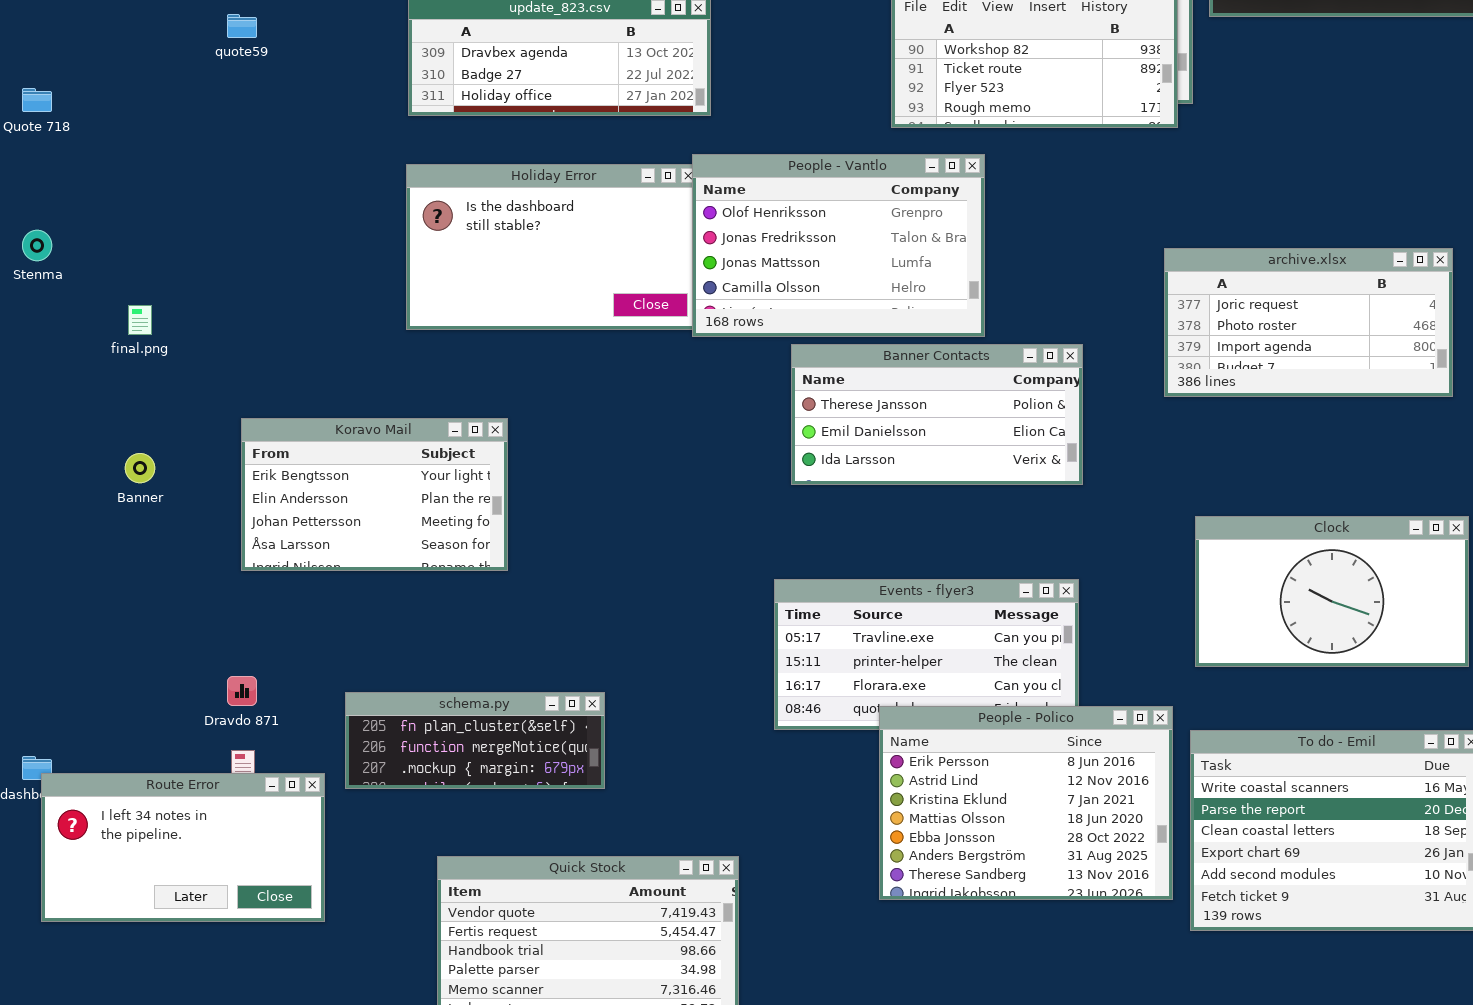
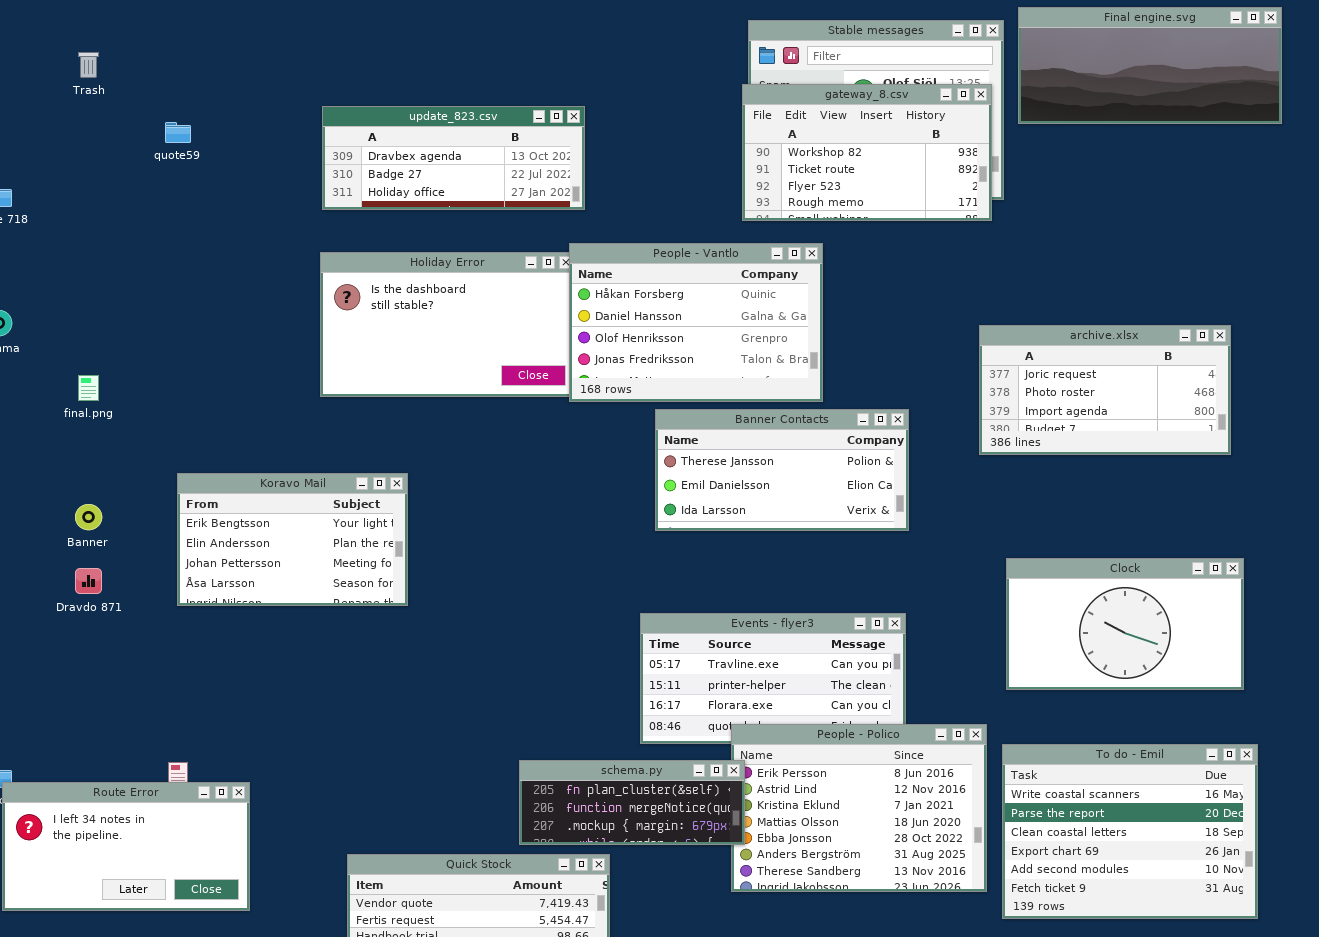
People - Vantlo: [692,154,985,337] -> [569,243,823,402], scrolled up 2 rows
Dravdo 871: [227,676,257,706] -> [75,568,102,594], moved
schema.py: [345,692,605,789] -> [519,760,745,845], moved

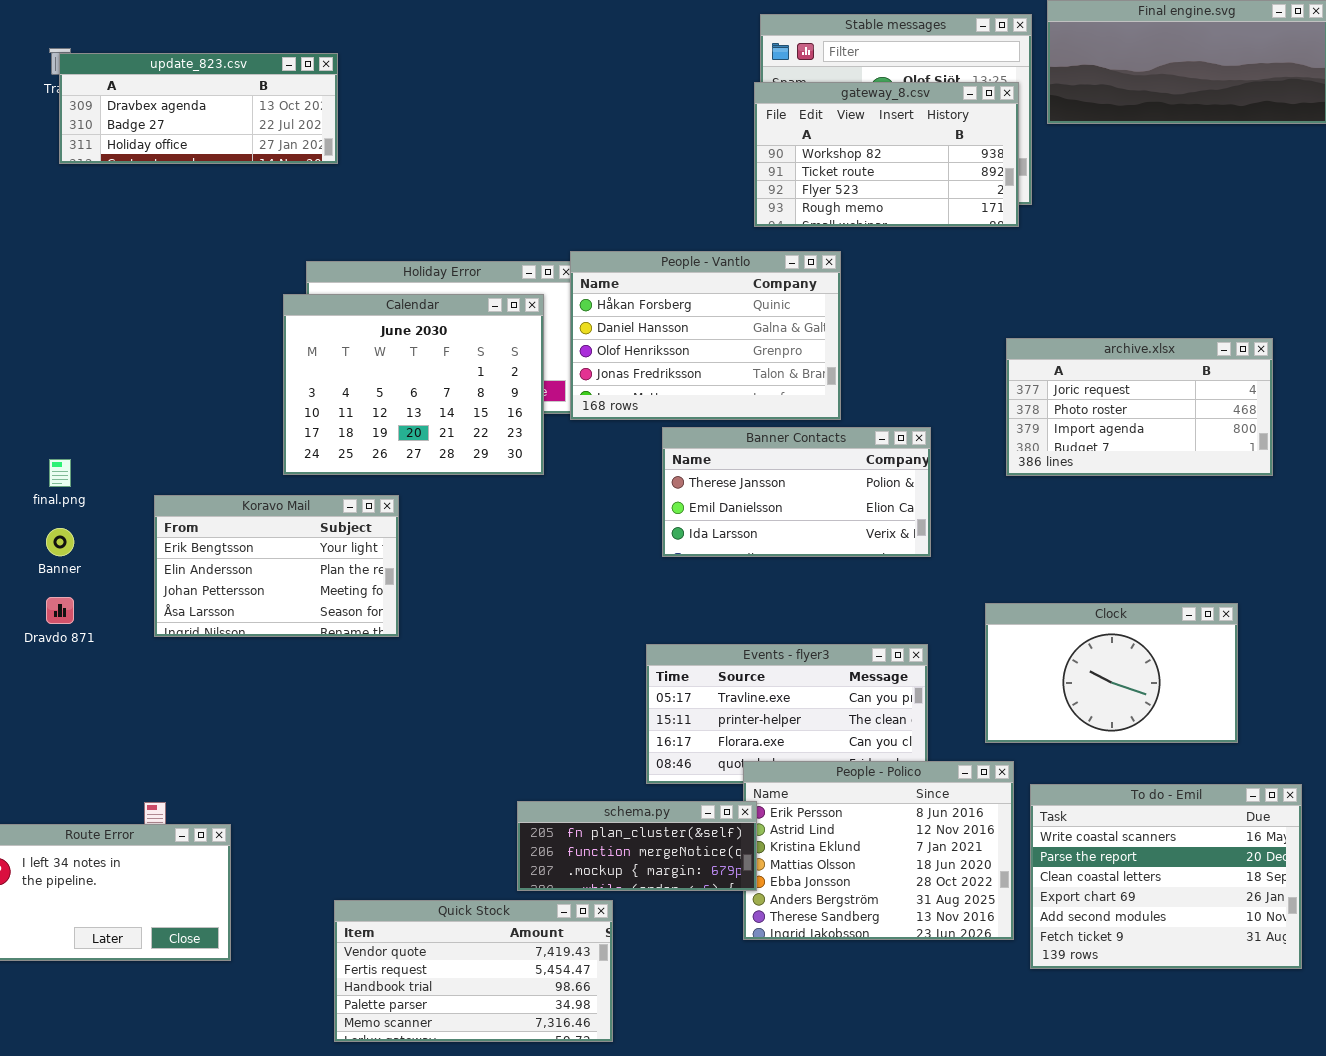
update_823.csv: [322,106,585,210] -> [59,53,338,164], moved
Calendar: none -> [283,294,544,475], opened
final.png: [78,375,99,401] -> [49,459,71,487], moved
Clock: [1006,558,1244,690] -> [985,603,1238,743], moved

